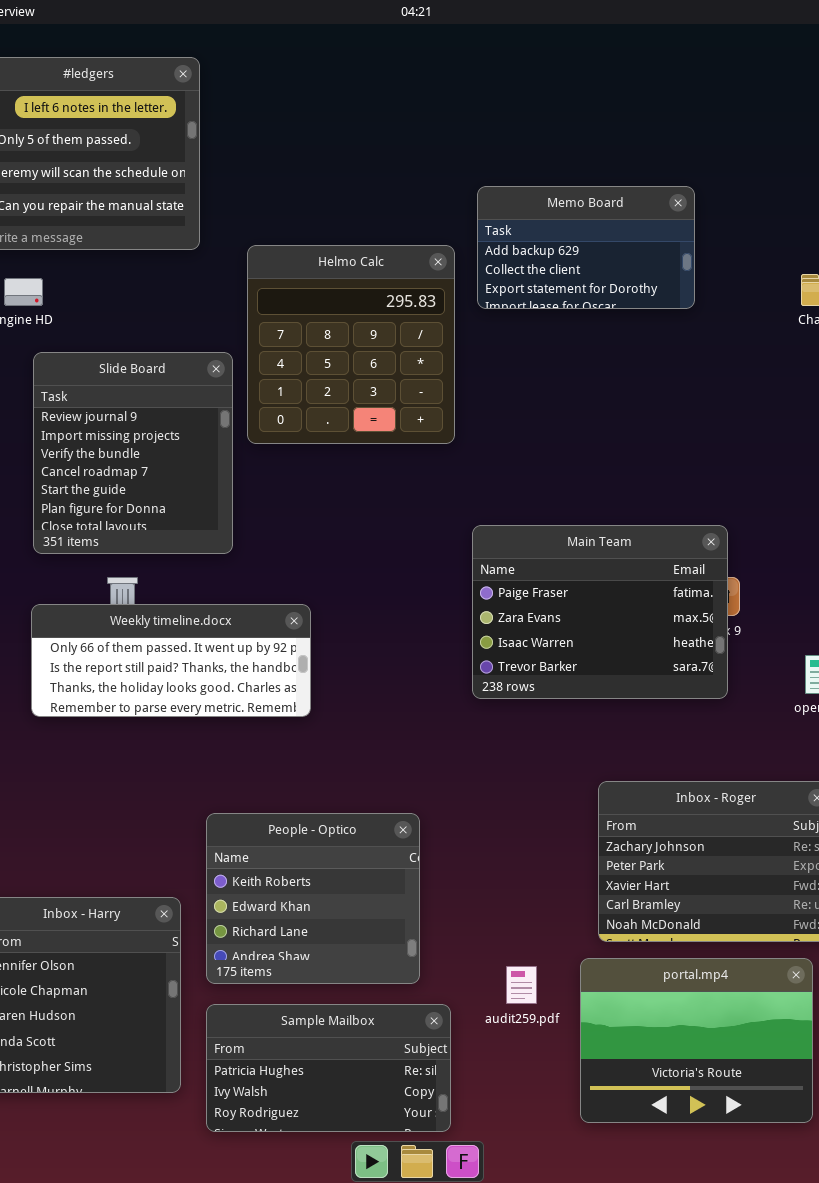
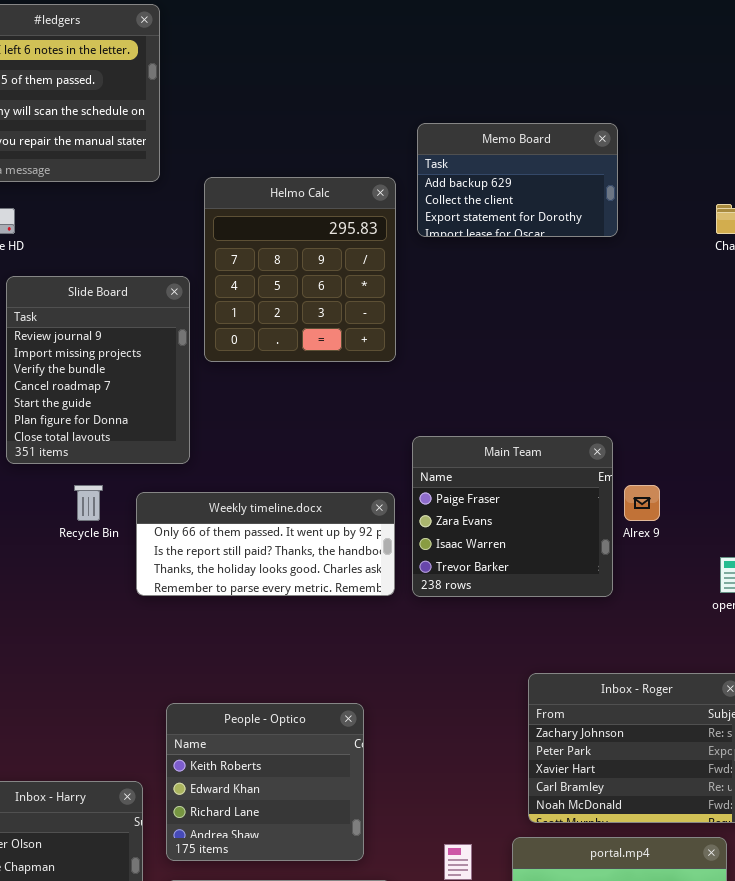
Main Team: [472,525,728,699] -> [412,436,613,597], resized
Weekly timeline.docx: [31,604,311,717] -> [136,492,395,596], moved

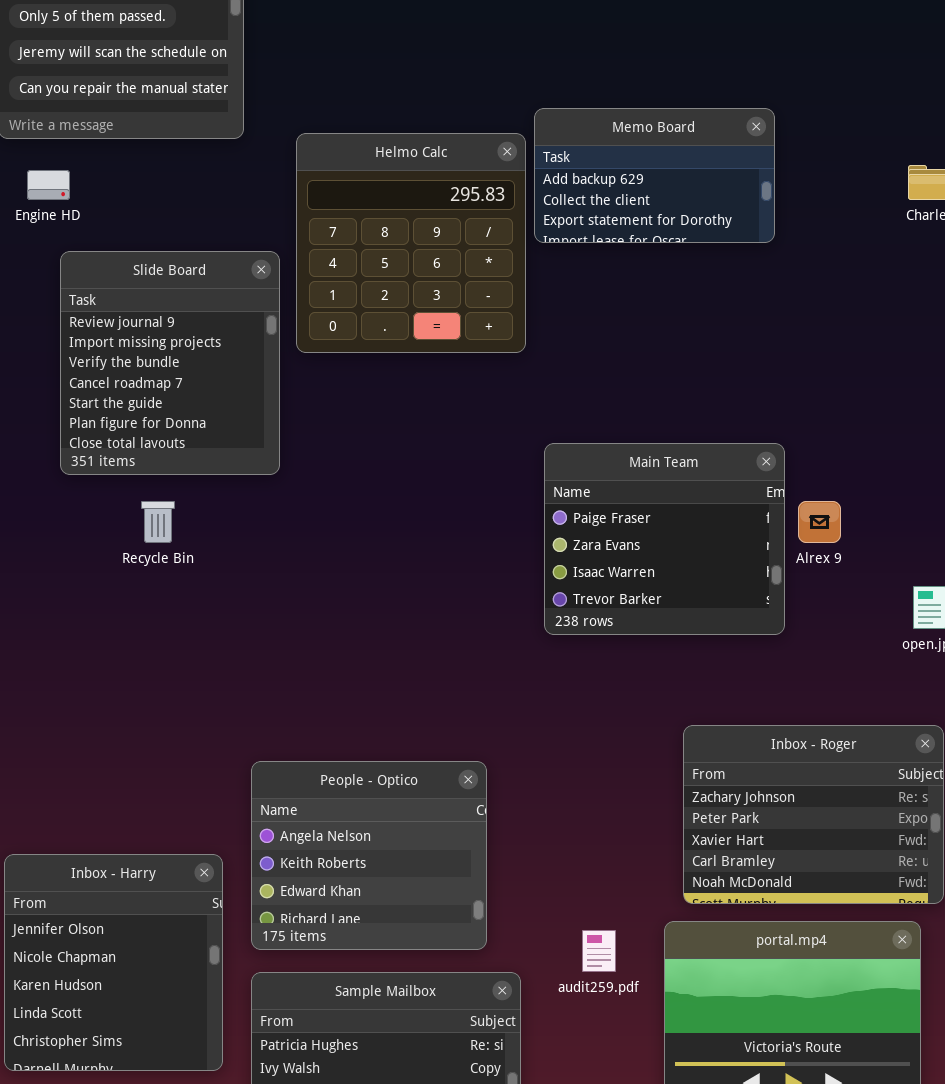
Memo Board: [417,123,618,237] -> [534,108,775,243], moved
Weekly timeline.docx: [136,492,395,596] -> none, closed
People - Optico: [166,703,364,861] -> [251,761,487,950], scrolled up 1 row

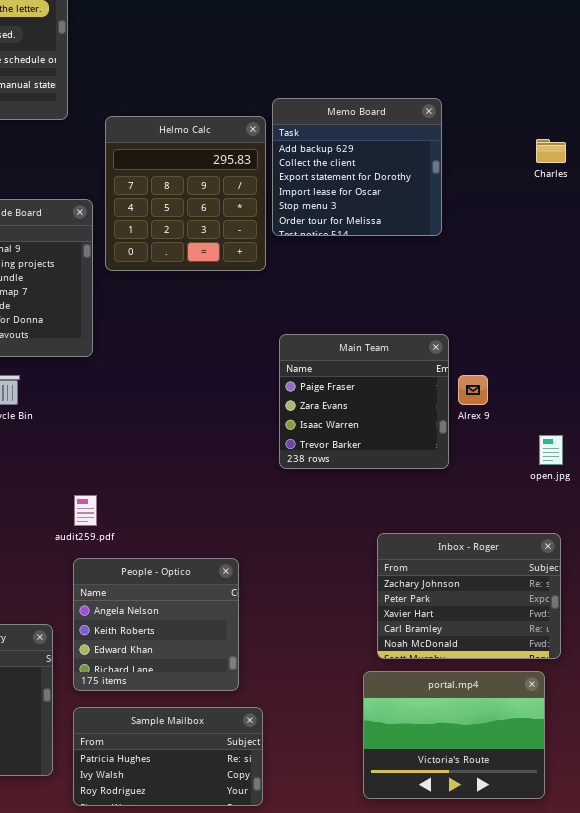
Memo Board: [534,108,775,243] -> [272,98,442,236], resized
audit259.pdf: [582,930,616,972] -> [74,495,97,526], moved

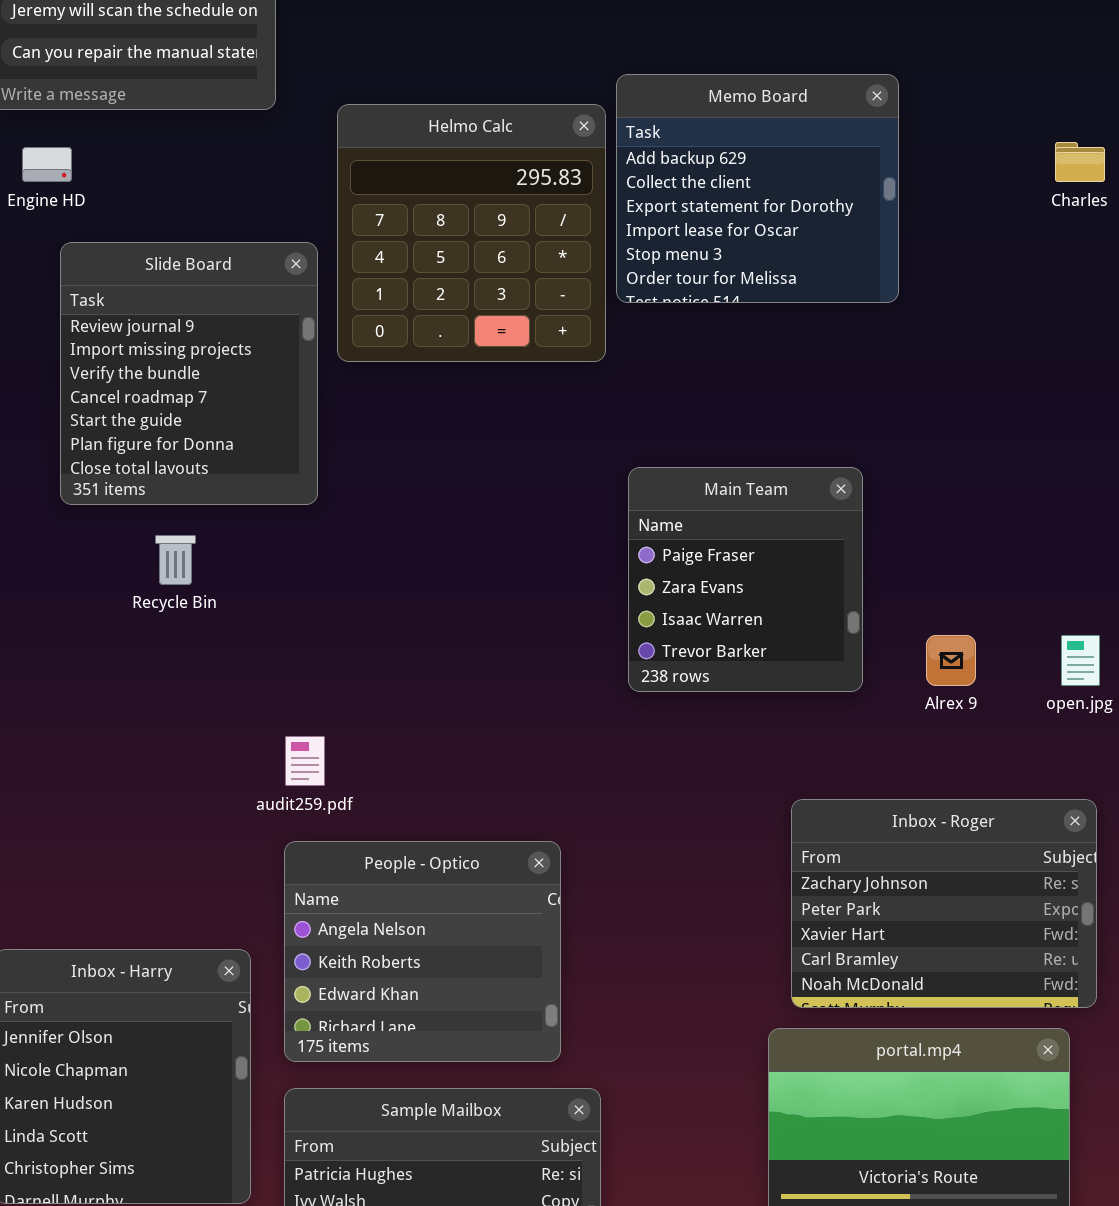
Main Team: [279,334,449,469] -> [628,467,863,692], resized
Alrex 9: [458,375,488,405] -> [926,635,976,686], moved

